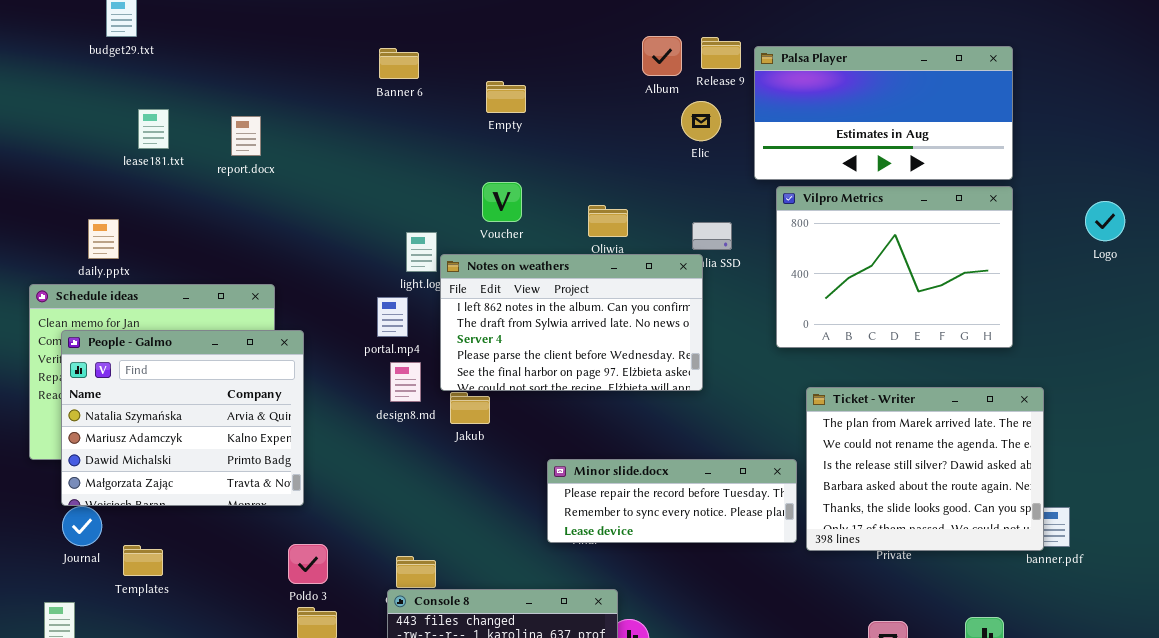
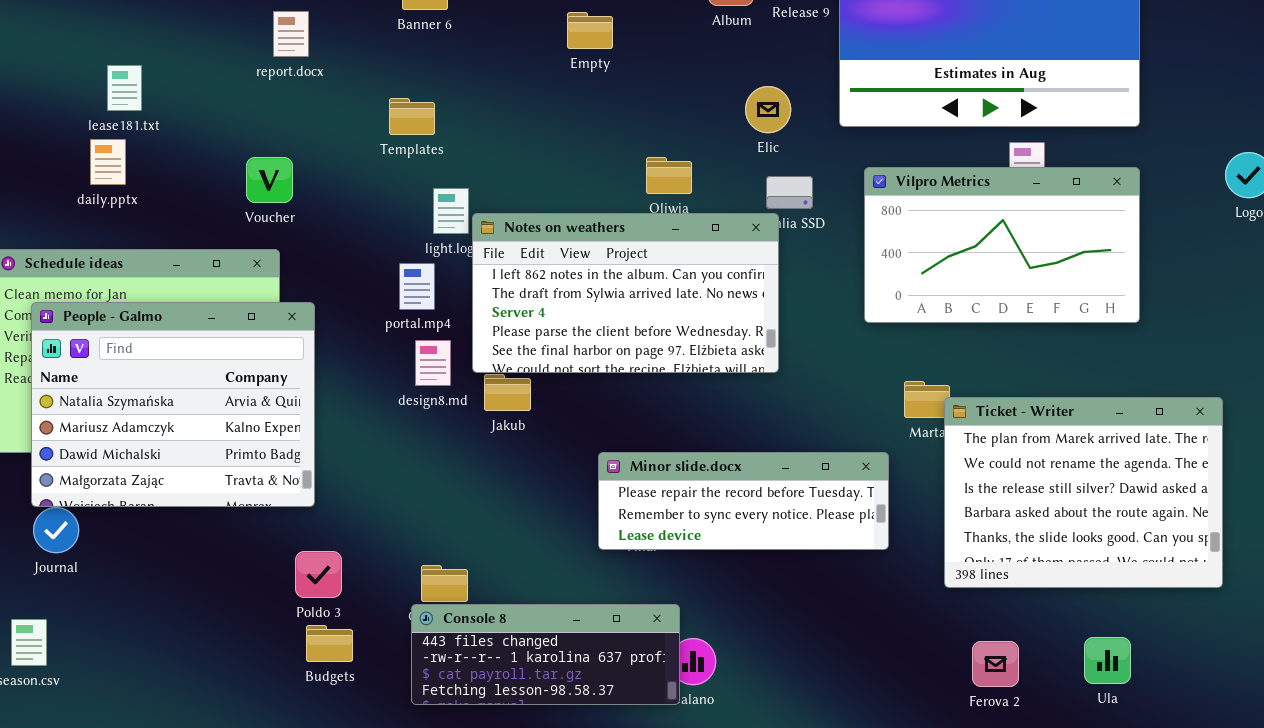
Empty: [486,81,526,113] -> [567,12,613,49], moved
Elic: [681,101,721,141] -> [745,86,791,133], moved
lease181.txt: [138,109,169,149] -> [107,65,142,111], moved
report.docx: [231,116,261,156] -> [273,11,309,57], moved
Voucher: [482,182,522,222] -> [246,157,293,203], moved
Vilpro Metrics: [776,186,1013,348] -> [864,167,1140,323], resized
daily.pptx: [88,219,119,259] -> [90,139,126,185], moved
Ticket - Writer: [806,387,1044,551] -> [944,397,1223,588], moved
Templates: [123,545,163,576] -> [389,98,435,135], moved

